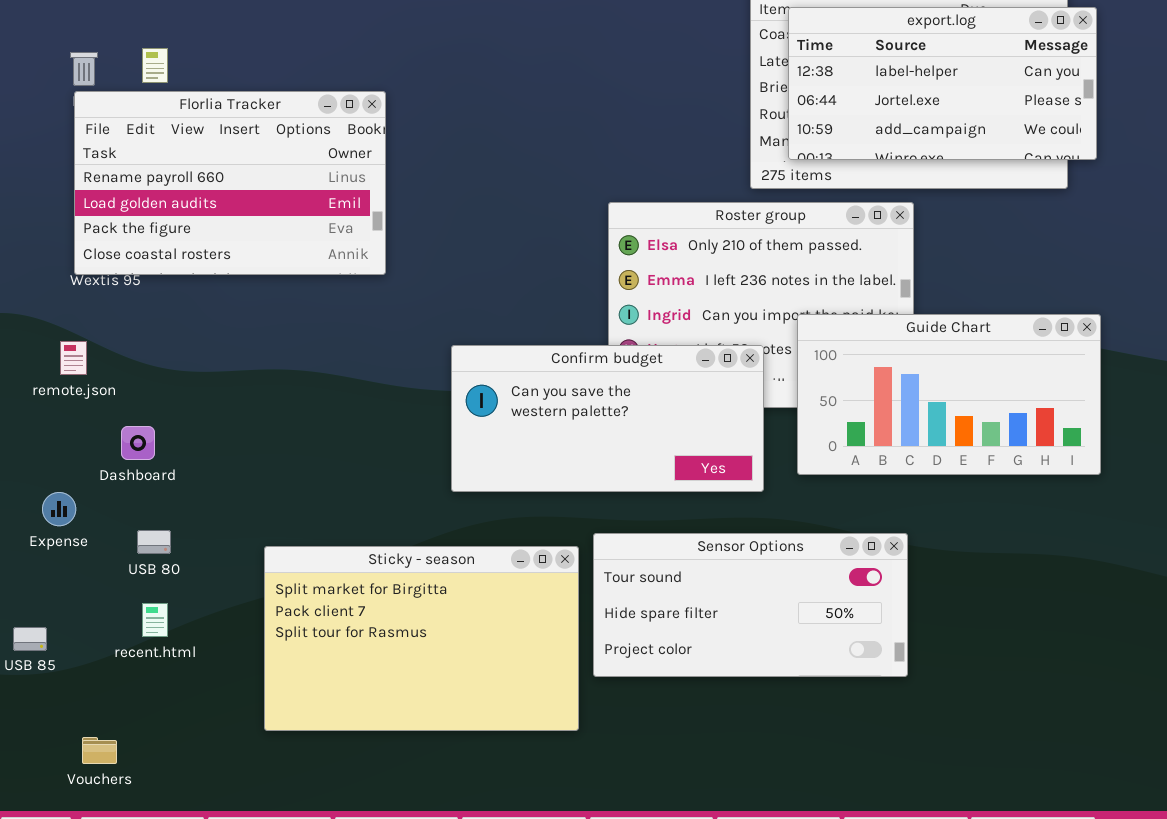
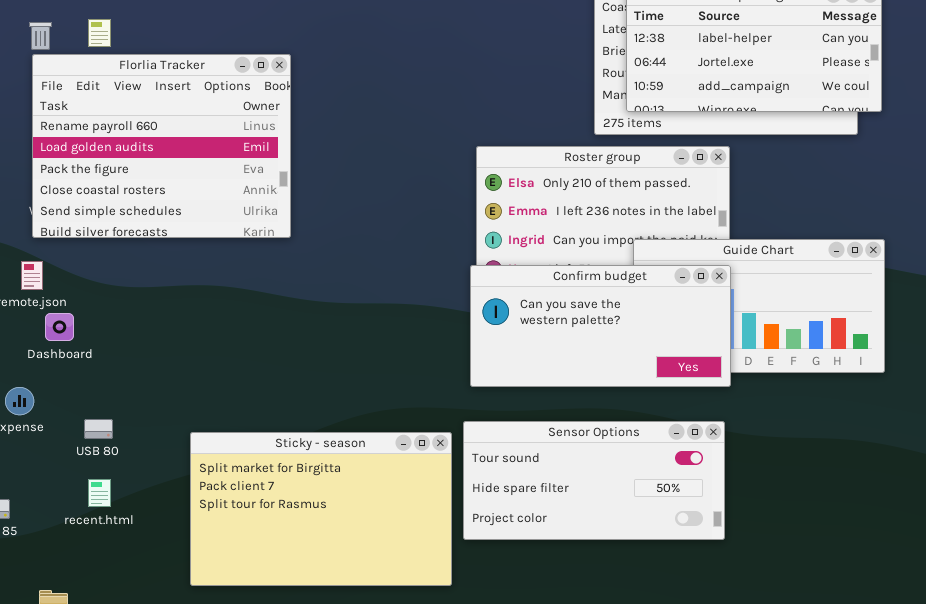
Florlia Tracker: [74,91,386,275] -> [32,54,291,238], resized
Confirm budget: [451,345,764,492] -> [470,265,731,387], moved
Dashboard: [121,426,155,460] -> [45,313,74,341], moved

